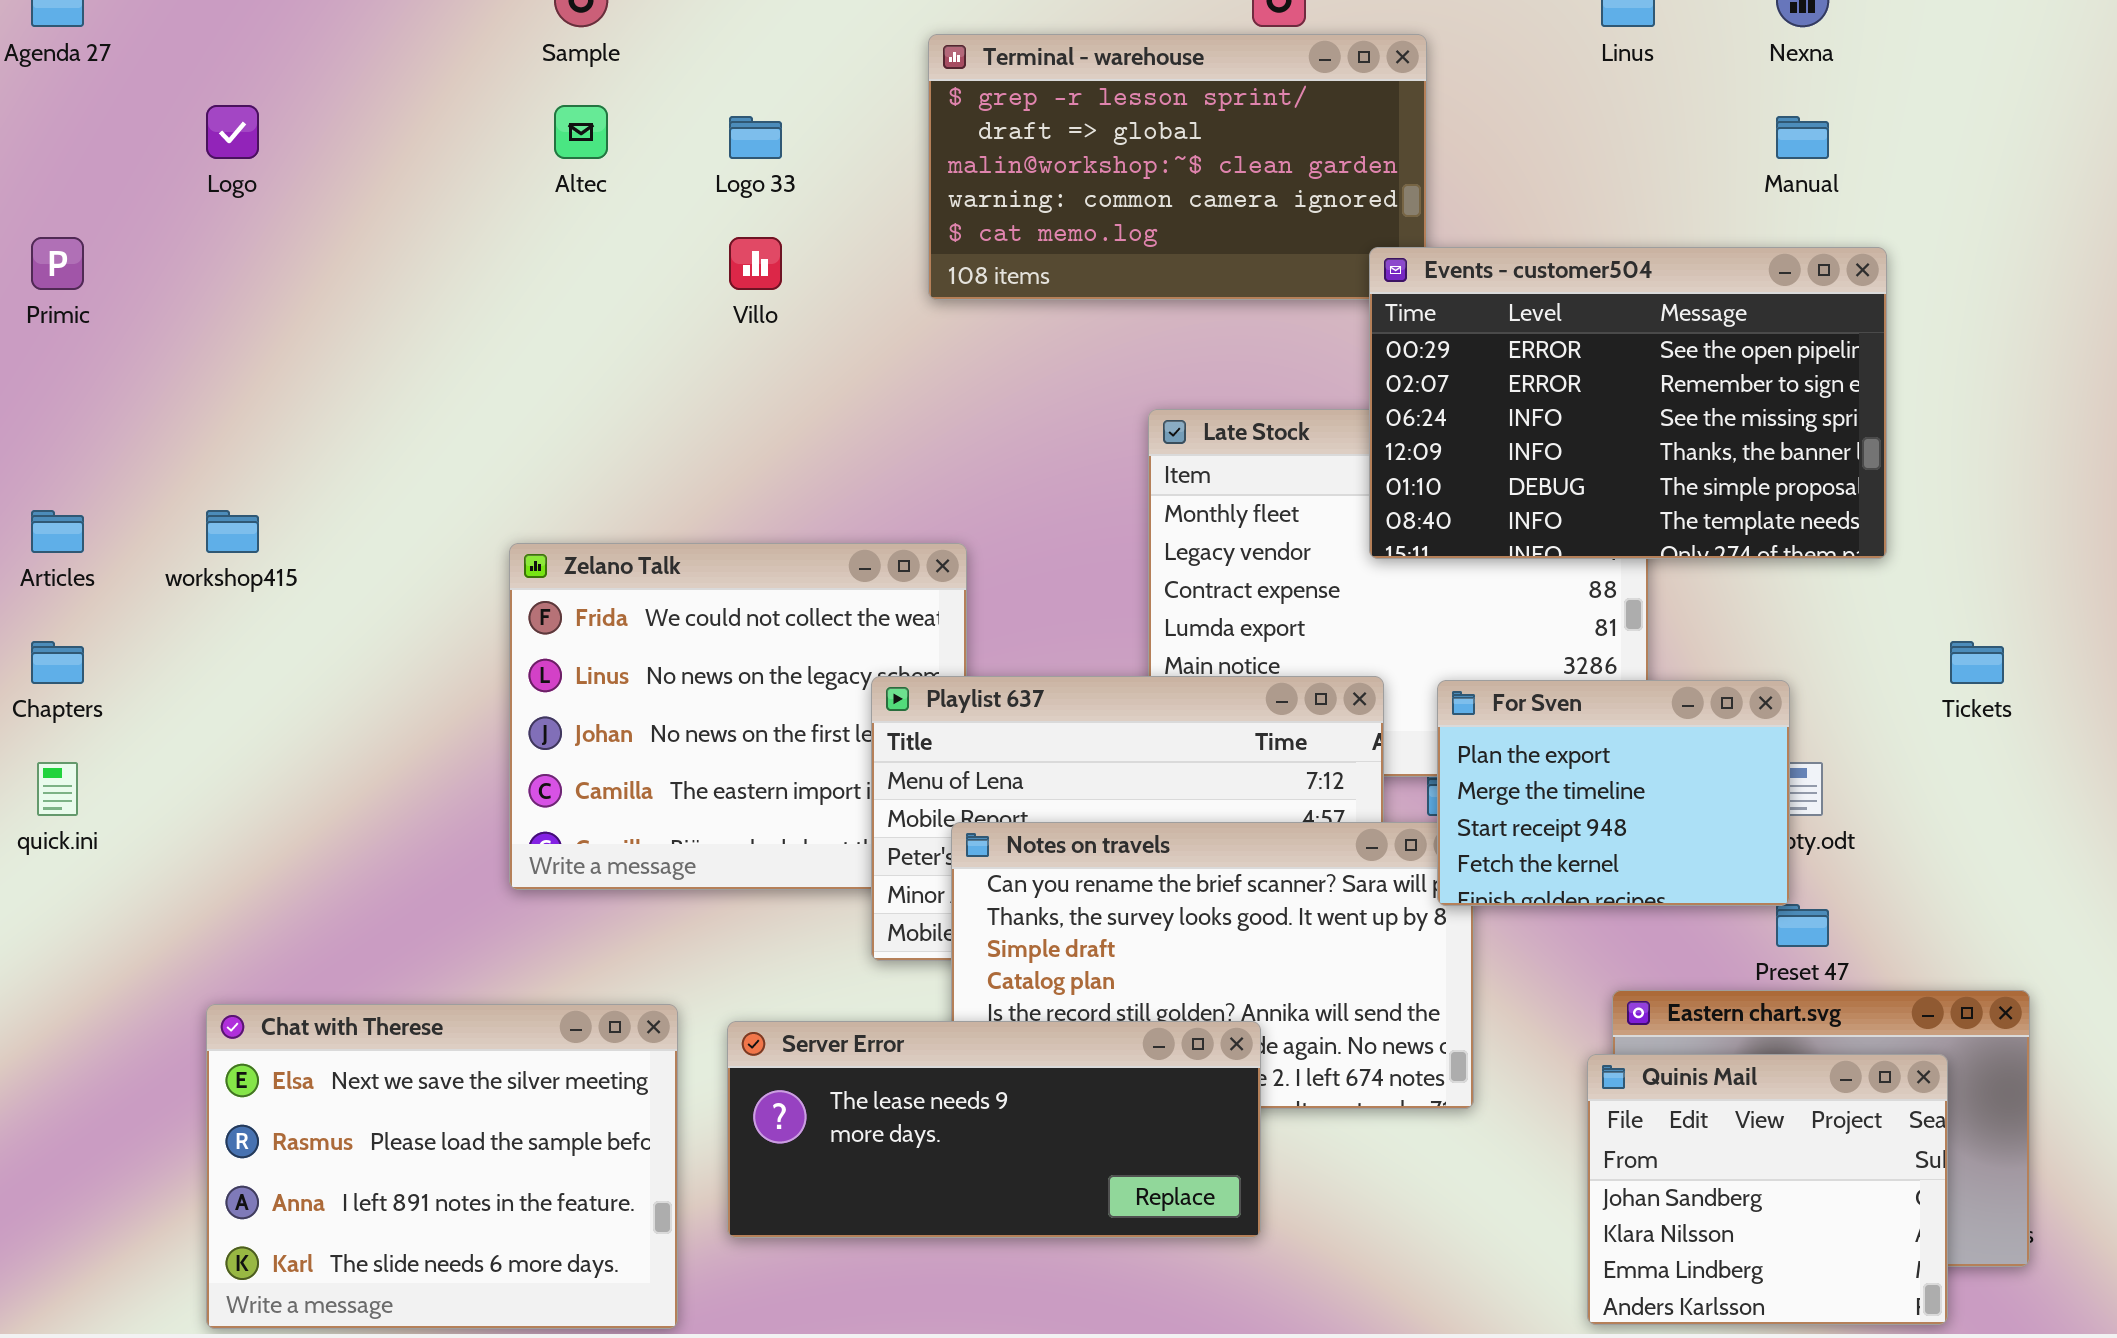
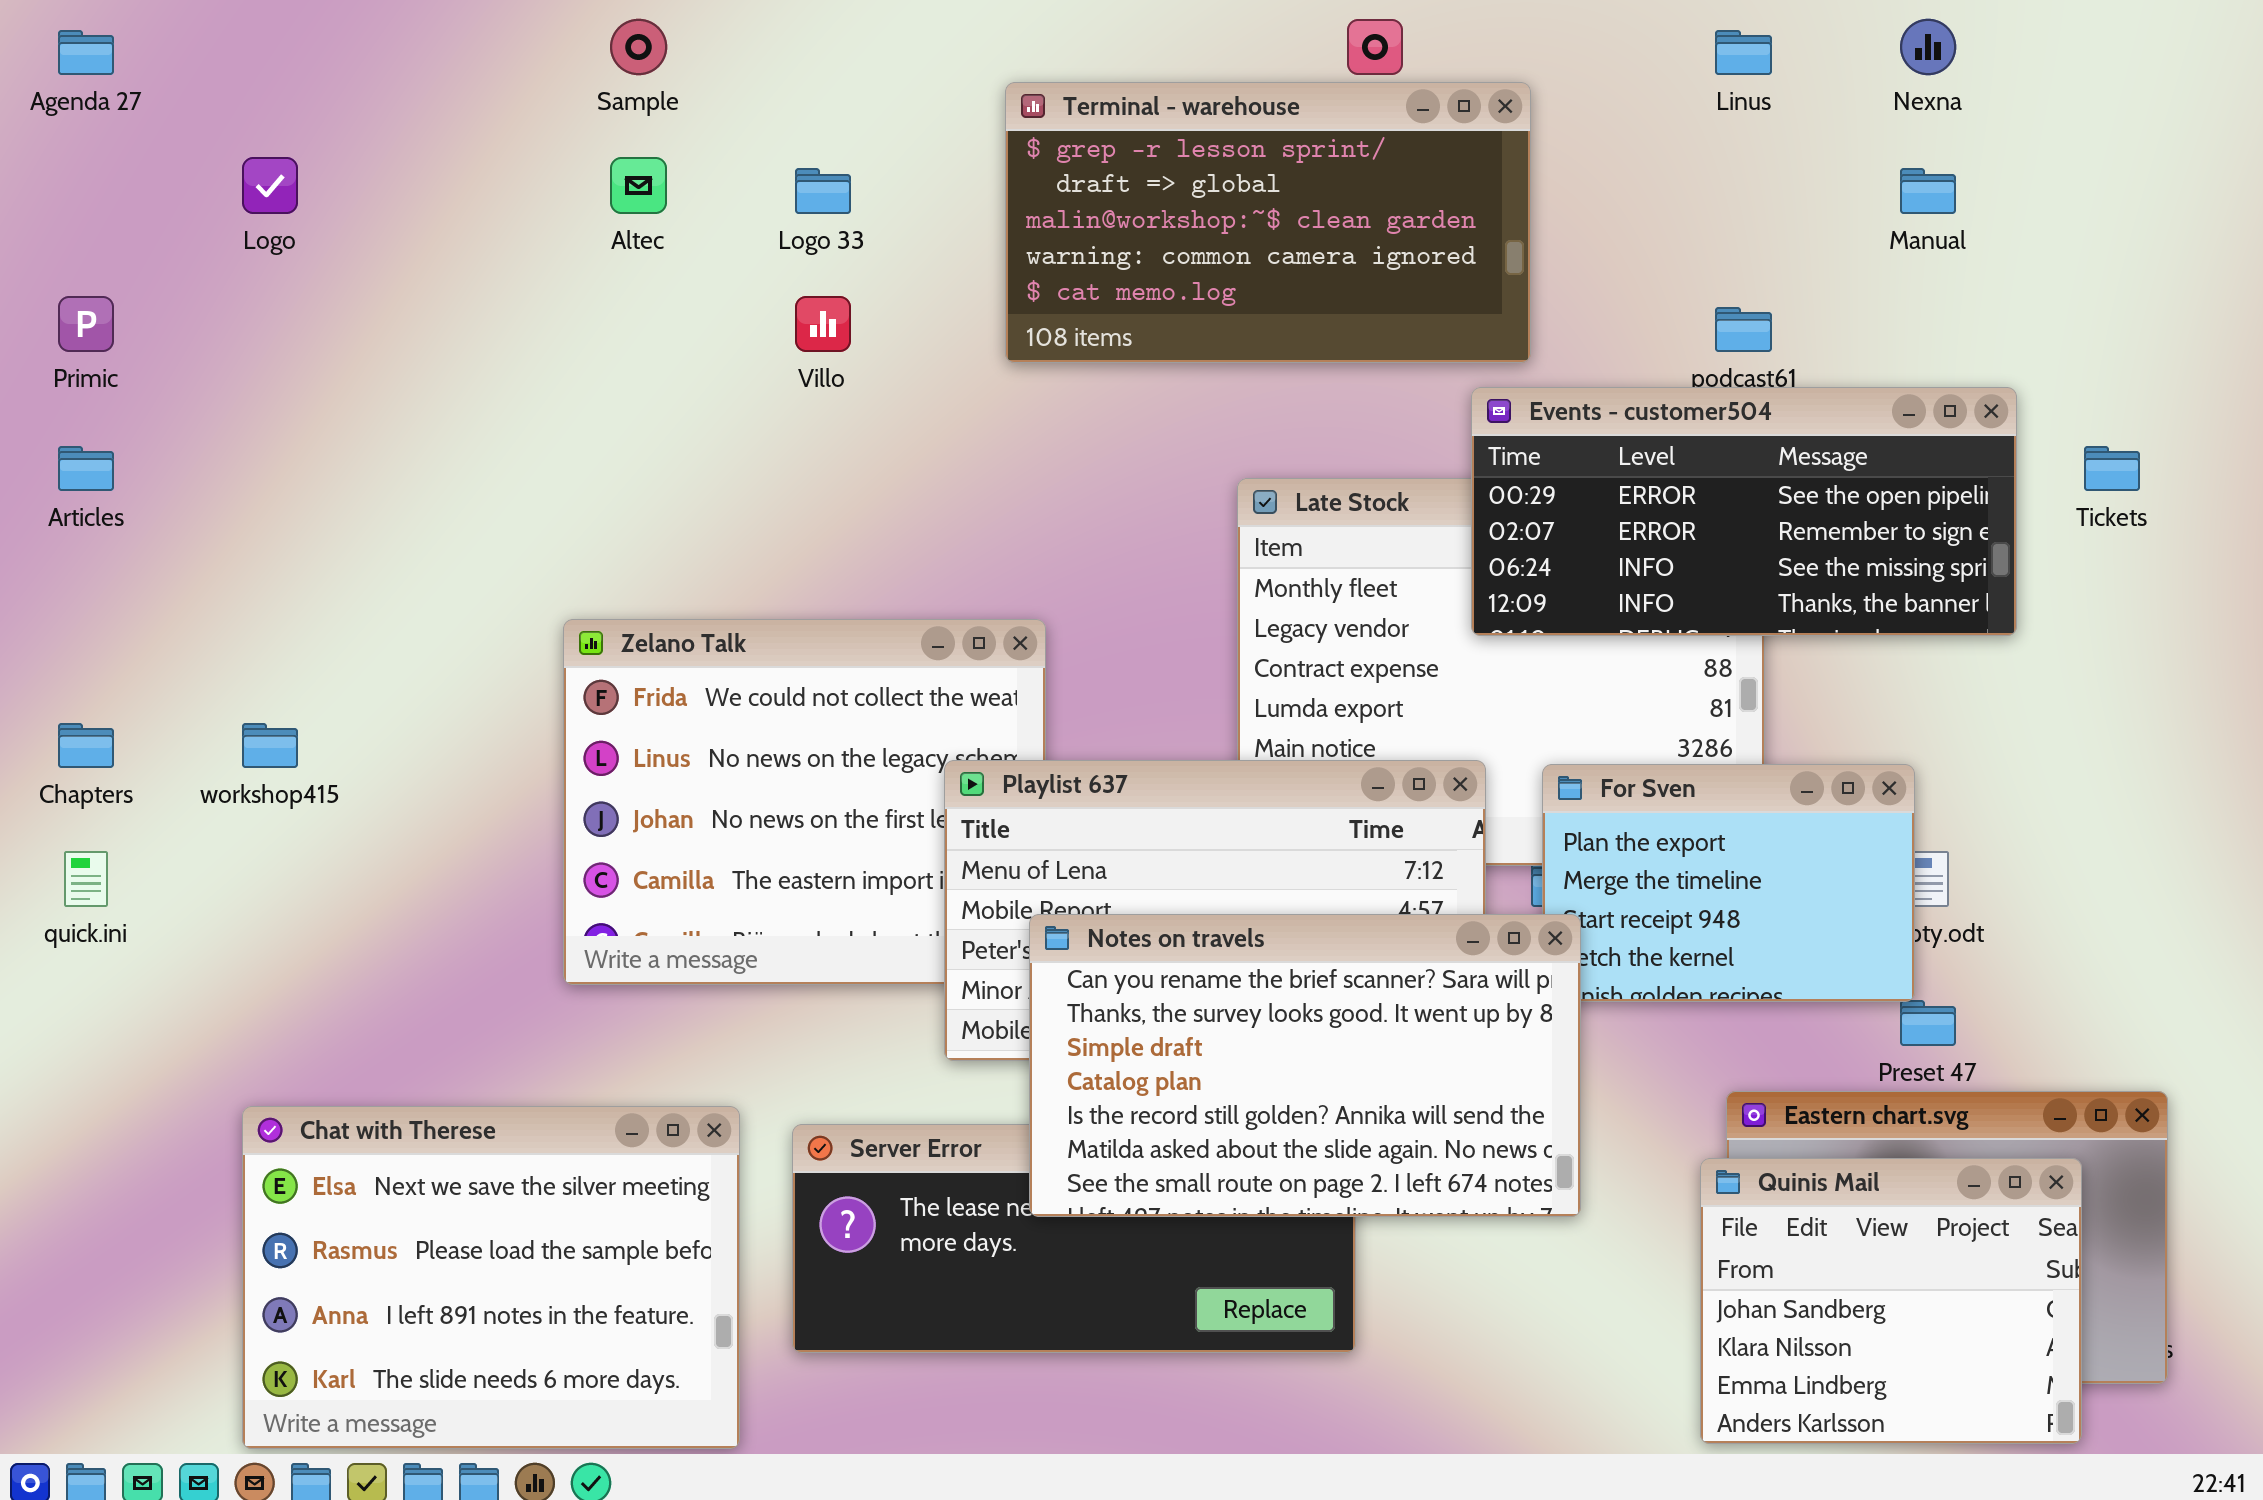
Events - customer504: [1369,247,1887,559] -> [1471,387,2017,636], resized
Articles: [31,510,84,553] -> [58,446,114,491], moved
workshop415: [206,510,259,553] -> [242,723,298,768], moved
Tickets: [1950,641,2004,684] -> [2084,446,2140,491], moved
Notes on travels: [951,822,1474,1109] -> [1029,914,1581,1217], raised

